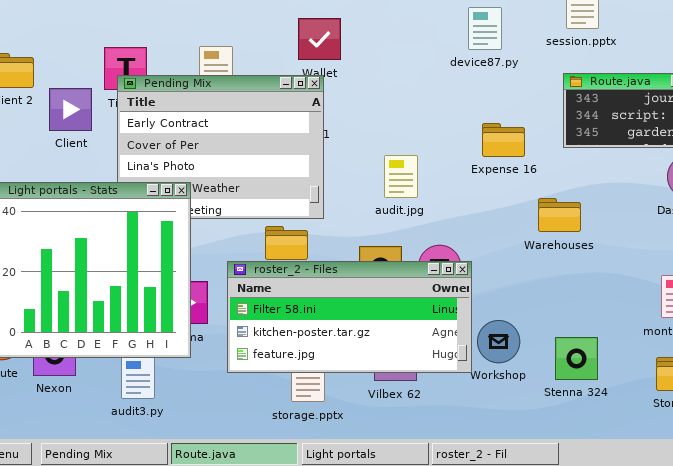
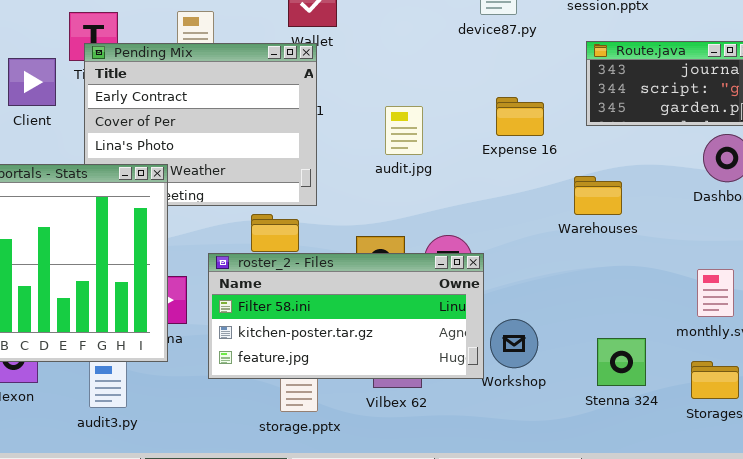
audit.jpg: [384,155,418,198] -> [385,106,423,155], moved
Warehouses: [538,198,581,232] -> [574,176,622,215], moved
Stenna 324: [555,337,598,380] -> [597,338,646,386], moved

